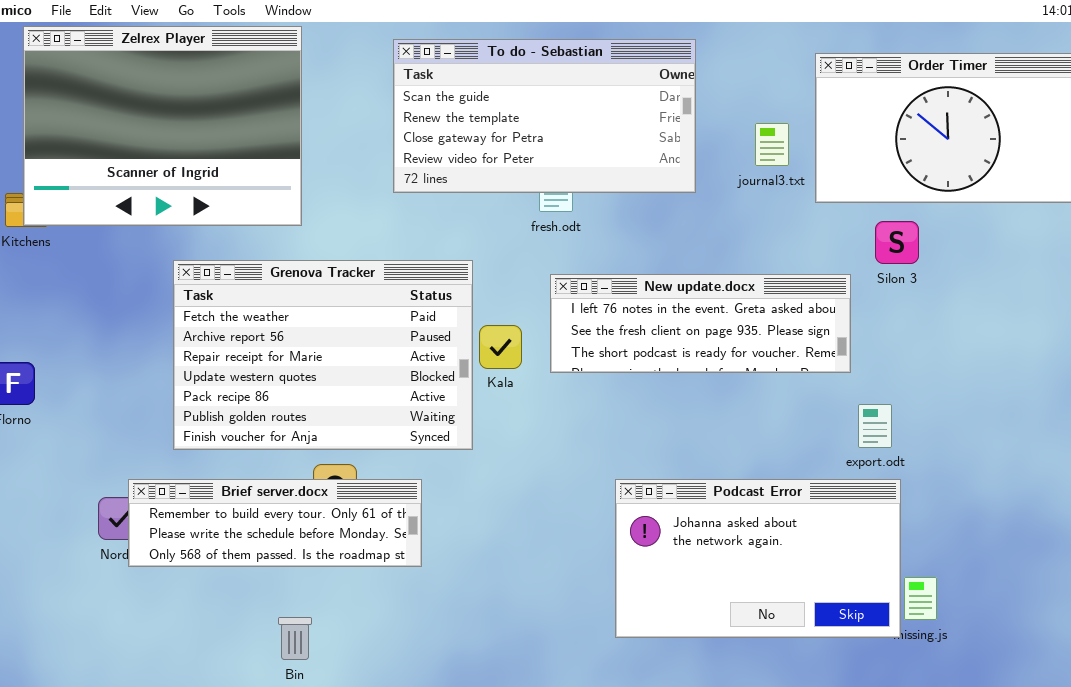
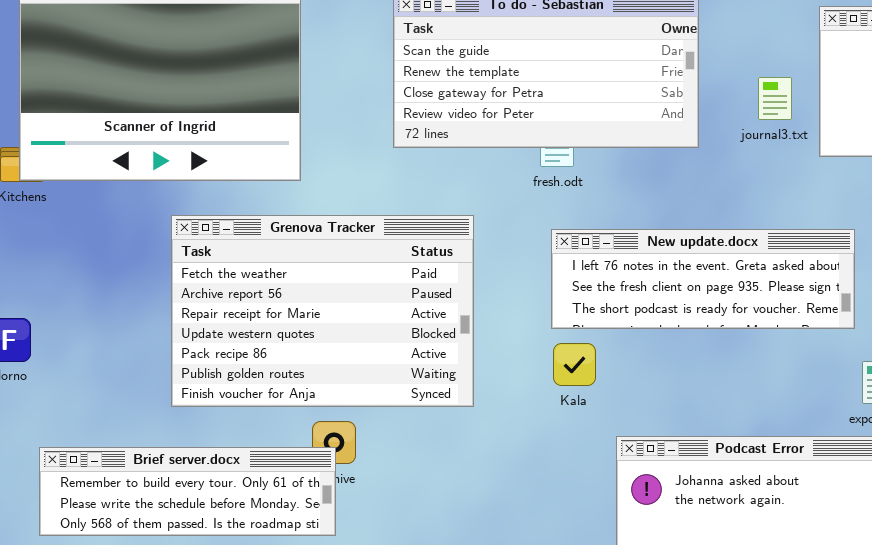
Kala: [479,325,522,369] -> [553,343,596,386], moved
Brief server.docx: [128,479,422,567] -> [39,447,336,536], moved

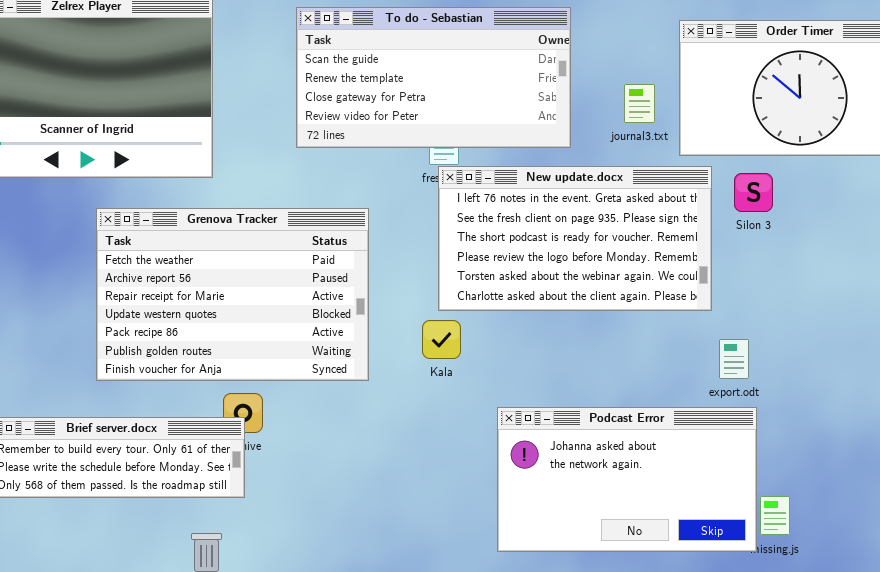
New update.docx: [551,229,855,329] -> [438,166,712,311], resized
Kala: [553,343,596,386] -> [422,320,461,359], moved

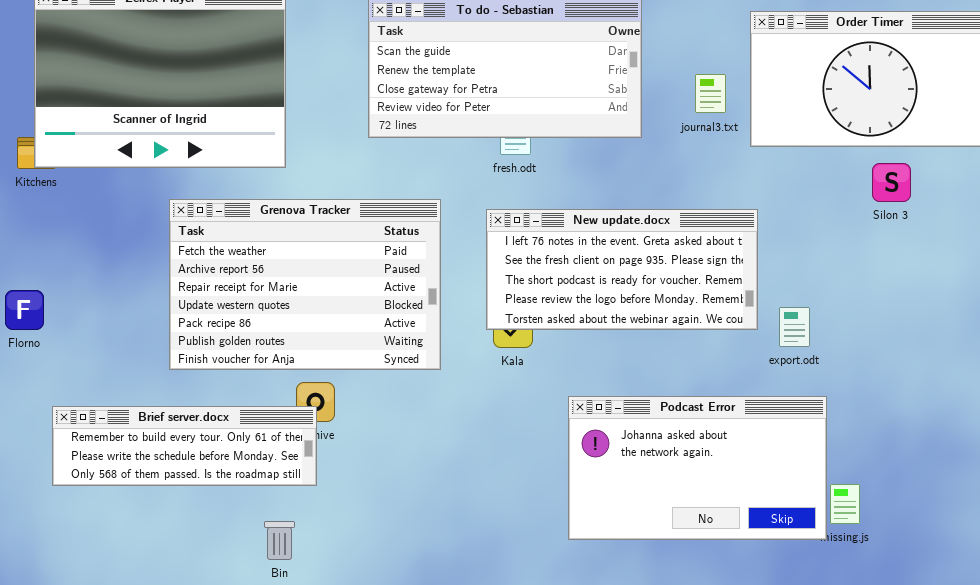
New update.docx: [438,166,712,311] -> [486,209,758,330], moved, resized
Silon 3: [734,173,773,212] -> [872,163,911,202], moved
export.odt: [719,339,749,379] -> [779,307,810,347], moved

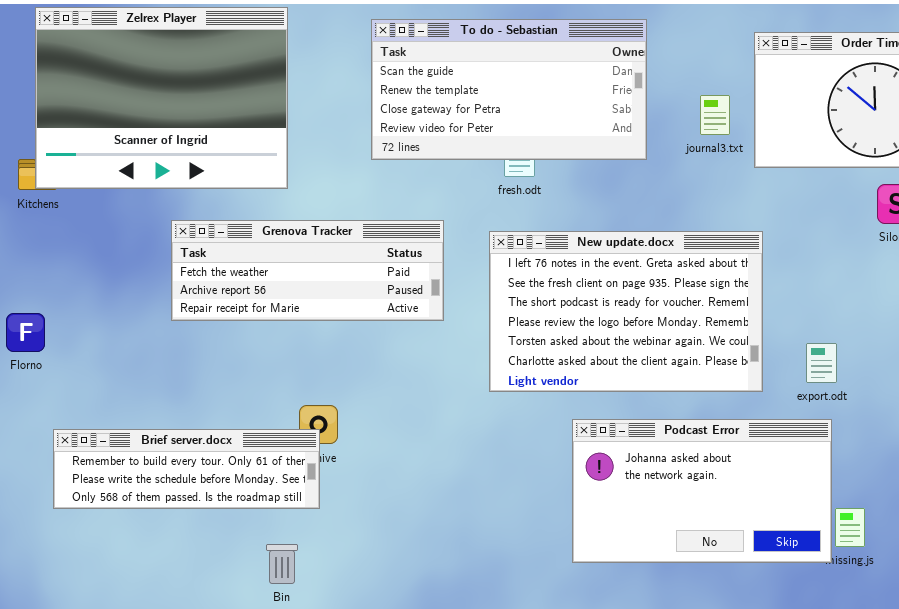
Grenova Tracker: [169,199,441,370] -> [171,220,444,321], resized
New update.docx: [486,209,758,330] -> [489,231,763,392], resized
export.odt: [779,307,810,347] -> [806,343,837,383], moved

